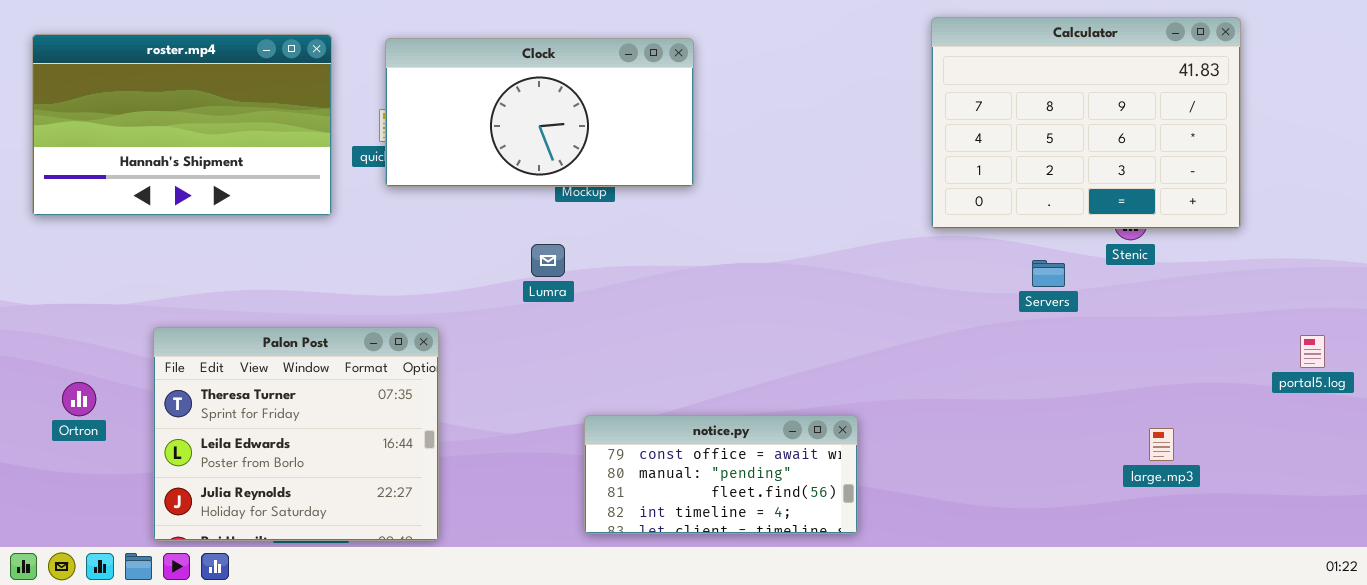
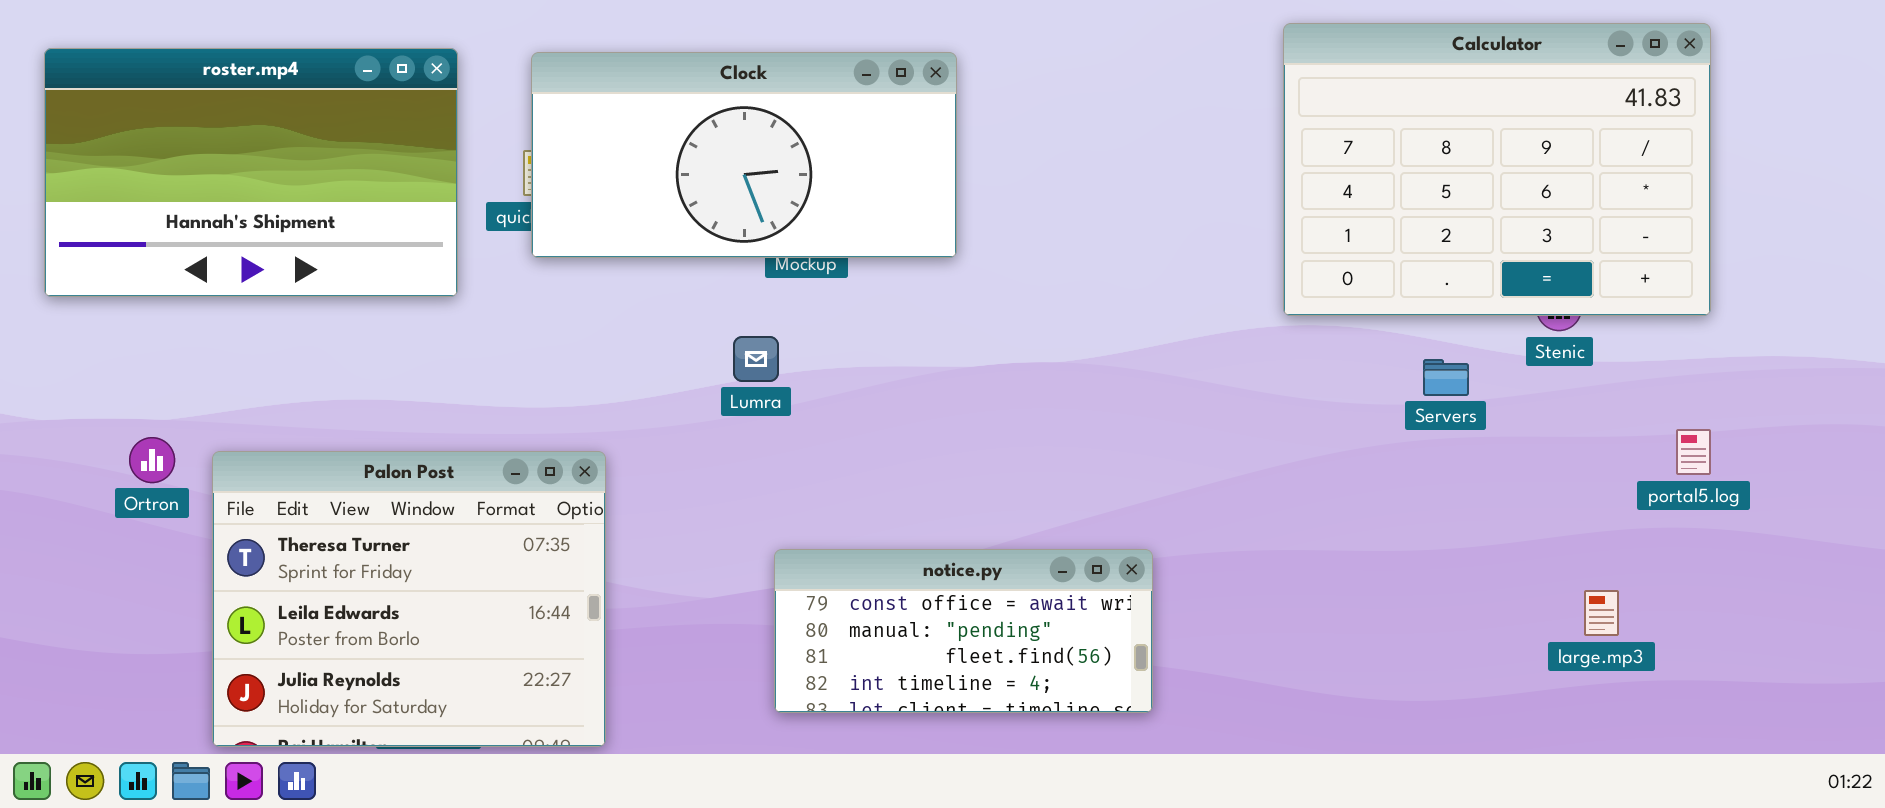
portal5.log: [1300,335,1325,368] -> [1676,429,1711,475], moved
Ortron: [62,382,96,416] -> [129,437,175,483], moved
notice.py: [584,415,858,534] -> [774,549,1153,713], moved

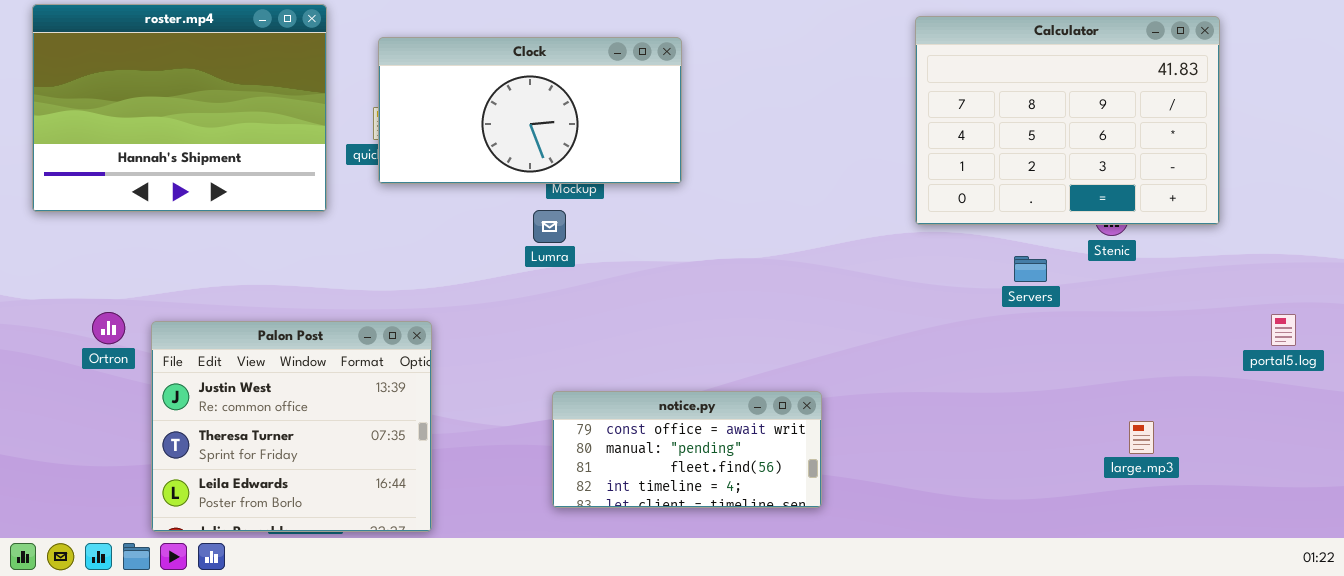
roster.mp4: [44,48,458,297] -> [32,4,327,212], resized
Lumra: [733,336,779,382] -> [533,210,566,243], moved
portal5.log: [1676,429,1711,475] -> [1271,314,1296,346], moved
Palon Post: [212,451,606,747] -> [151,321,432,532], scrolled up 1 row

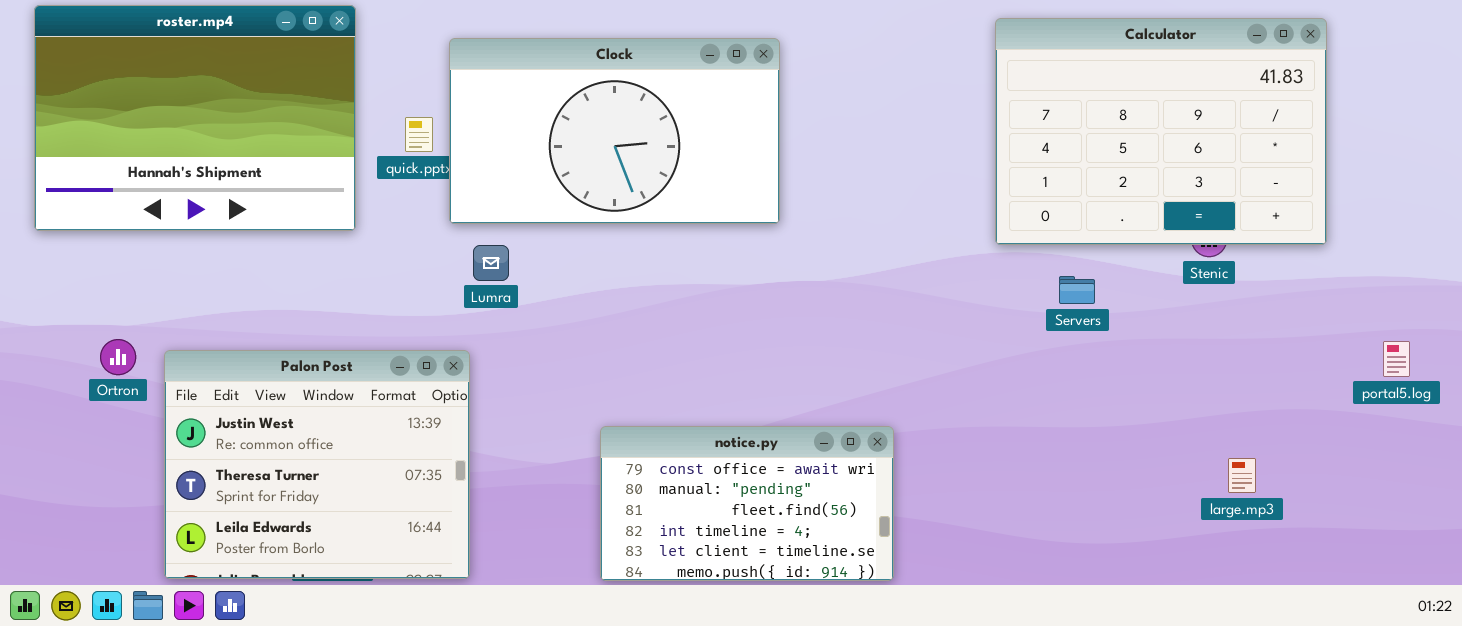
Clock: [378,37,682,184] -> [449,38,780,224], moved, resized
Lumra: [533,210,566,243] -> [473,245,509,281], moved
Servers: [1014,256,1047,282] -> [1059,276,1095,304], moved
notice.py: [552,391,822,508] -> [600,426,894,581], resized

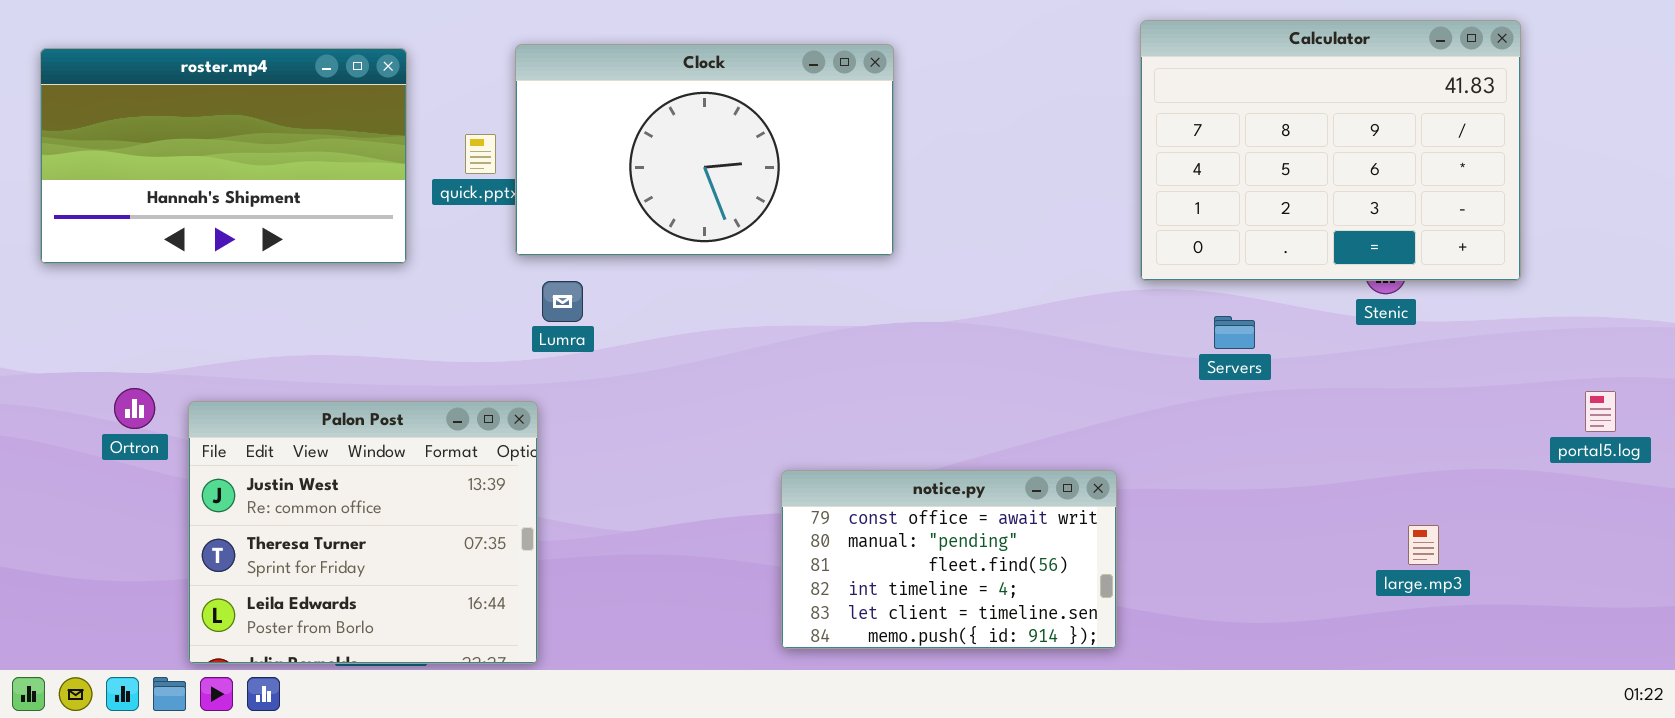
roster.mp4: [34,5,356,231] -> [40,48,407,264], resized
notice.py: [600,426,894,581] -> [781,470,1117,649], moved

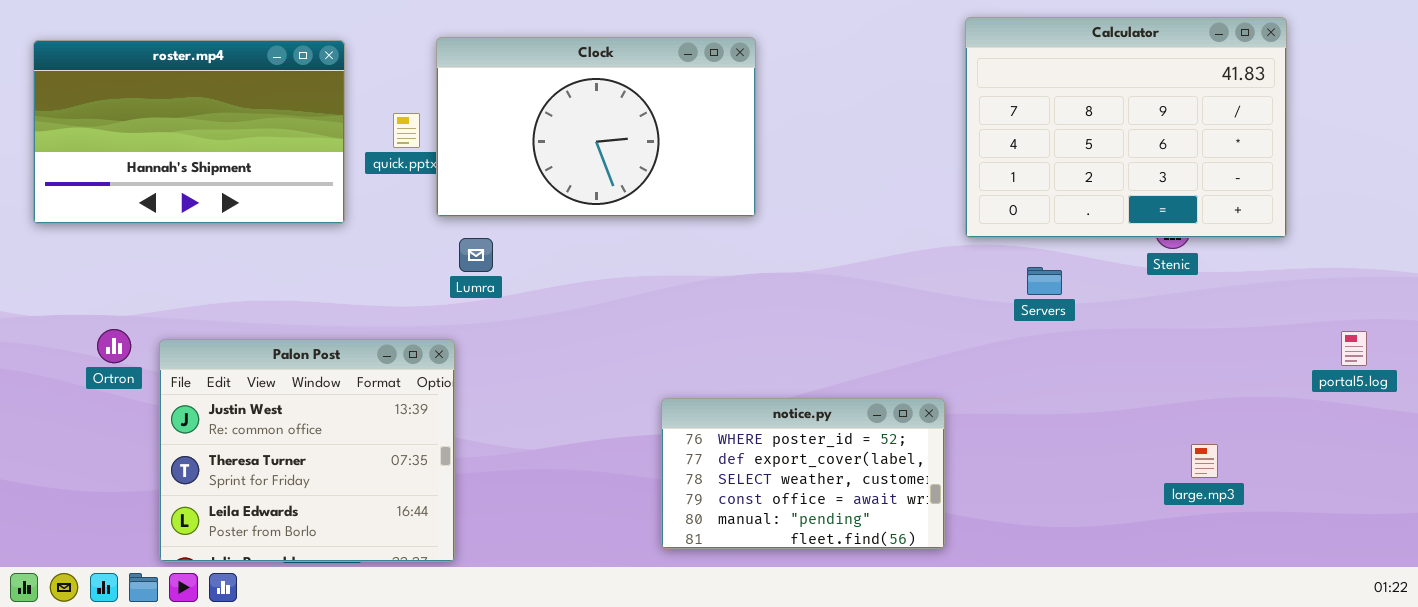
notice.py: [781,470,1117,649] -> [661,398,945,549], scrolled up 3 rows

